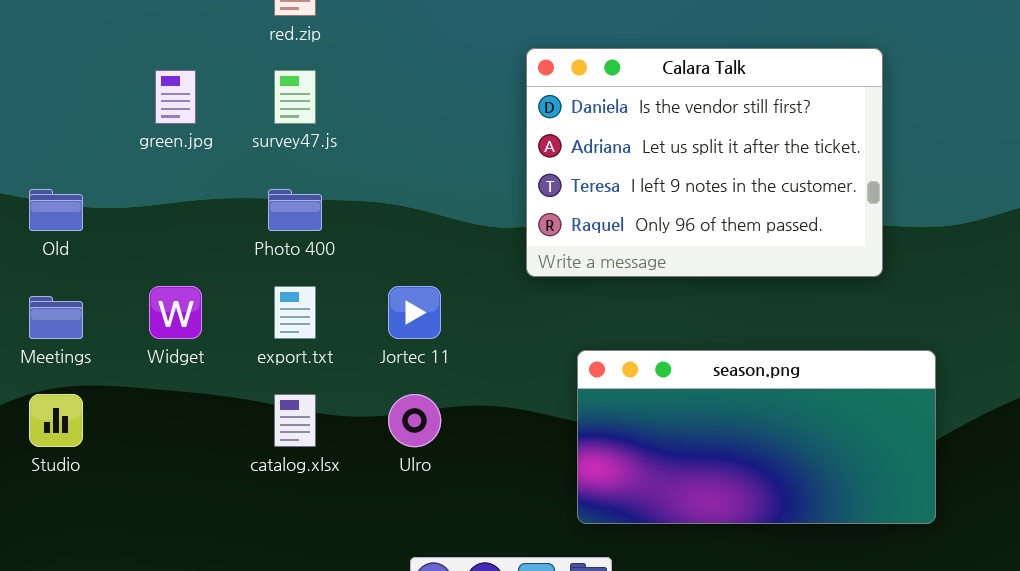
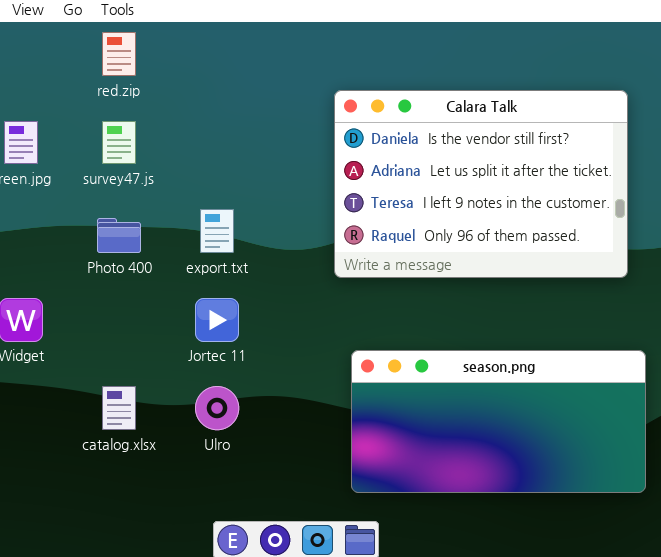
Calara Talk: [526,48,883,277] -> [334,90,628,278], moved
export.txt: [274,286,316,339] -> [200,209,234,253], moved

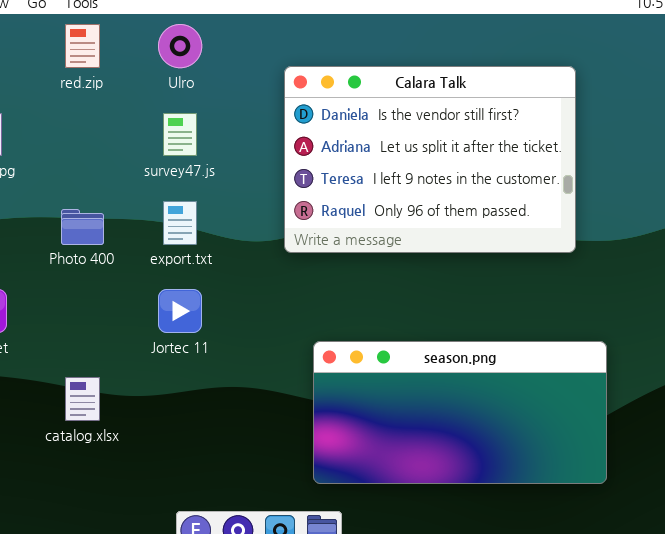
Calara Talk: [334,90,628,278] -> [284,66,576,253], moved
survey47.js: [102,121,136,164] -> [163,113,197,156], moved
Ulro: [195,386,239,430] -> [158,24,202,68], moved

